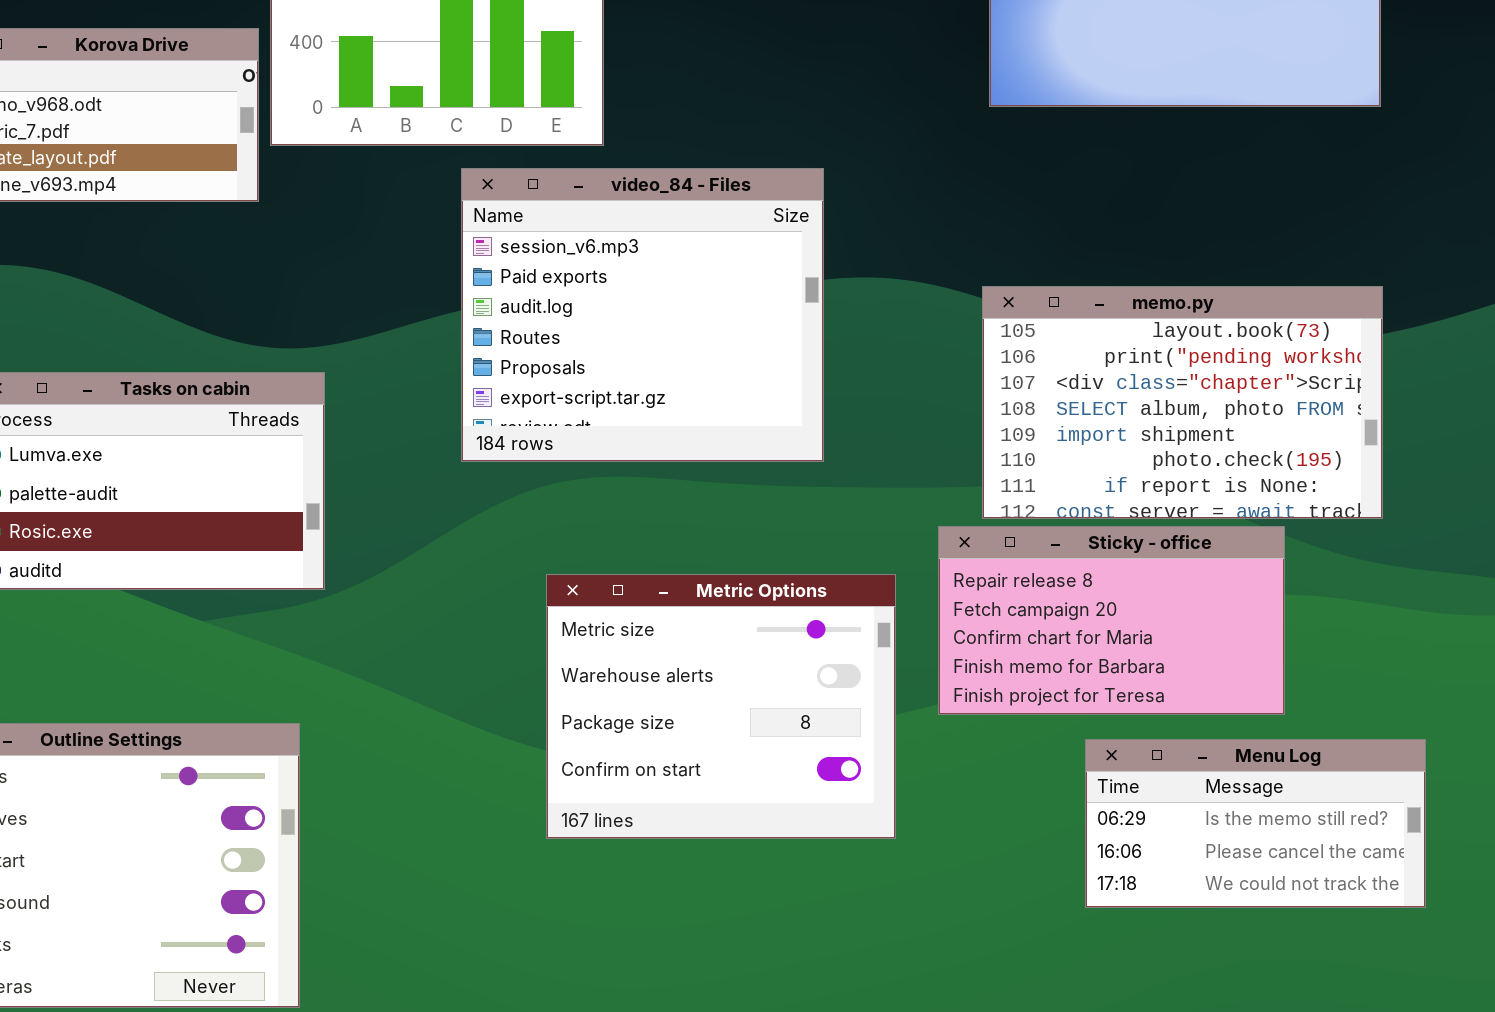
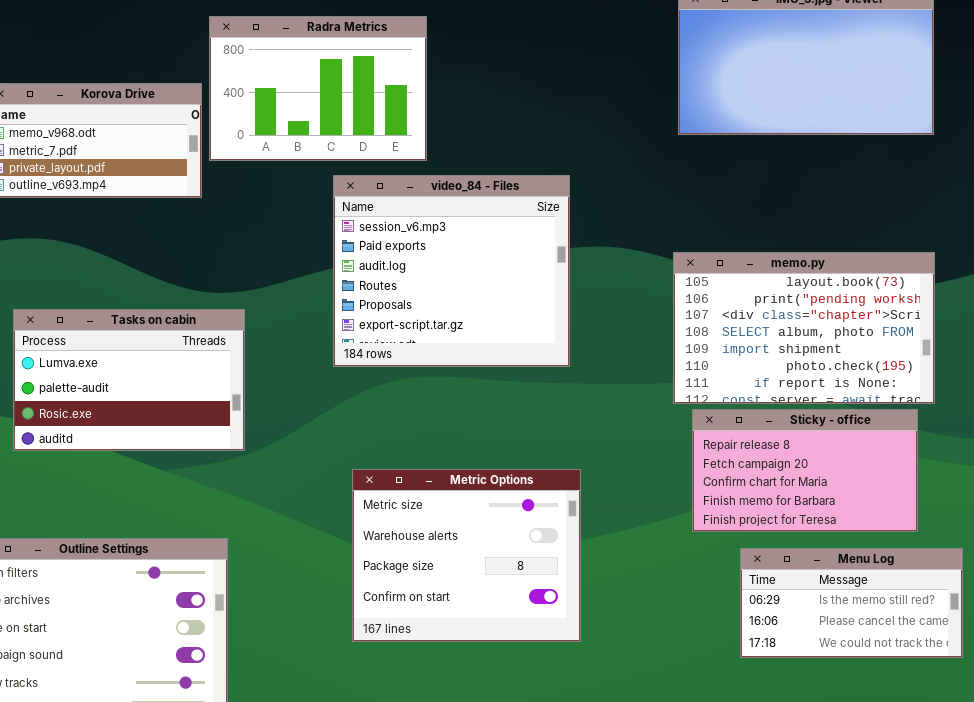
Sticky - office: [938,526,1285,715] -> [692,409,918,532], moved
Metric Options: [546,574,896,839] -> [352,469,581,642], moved

